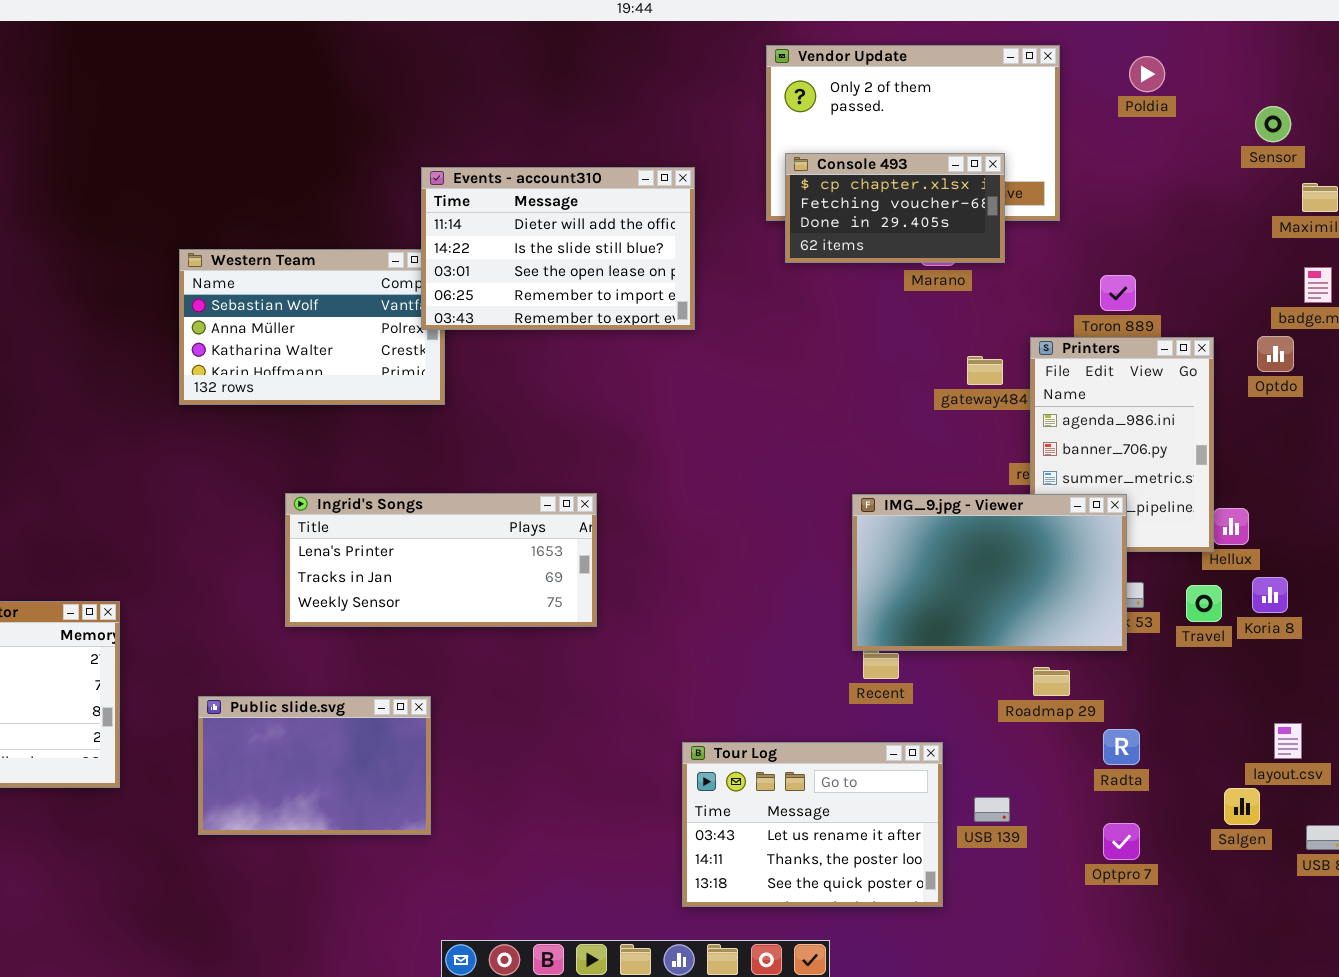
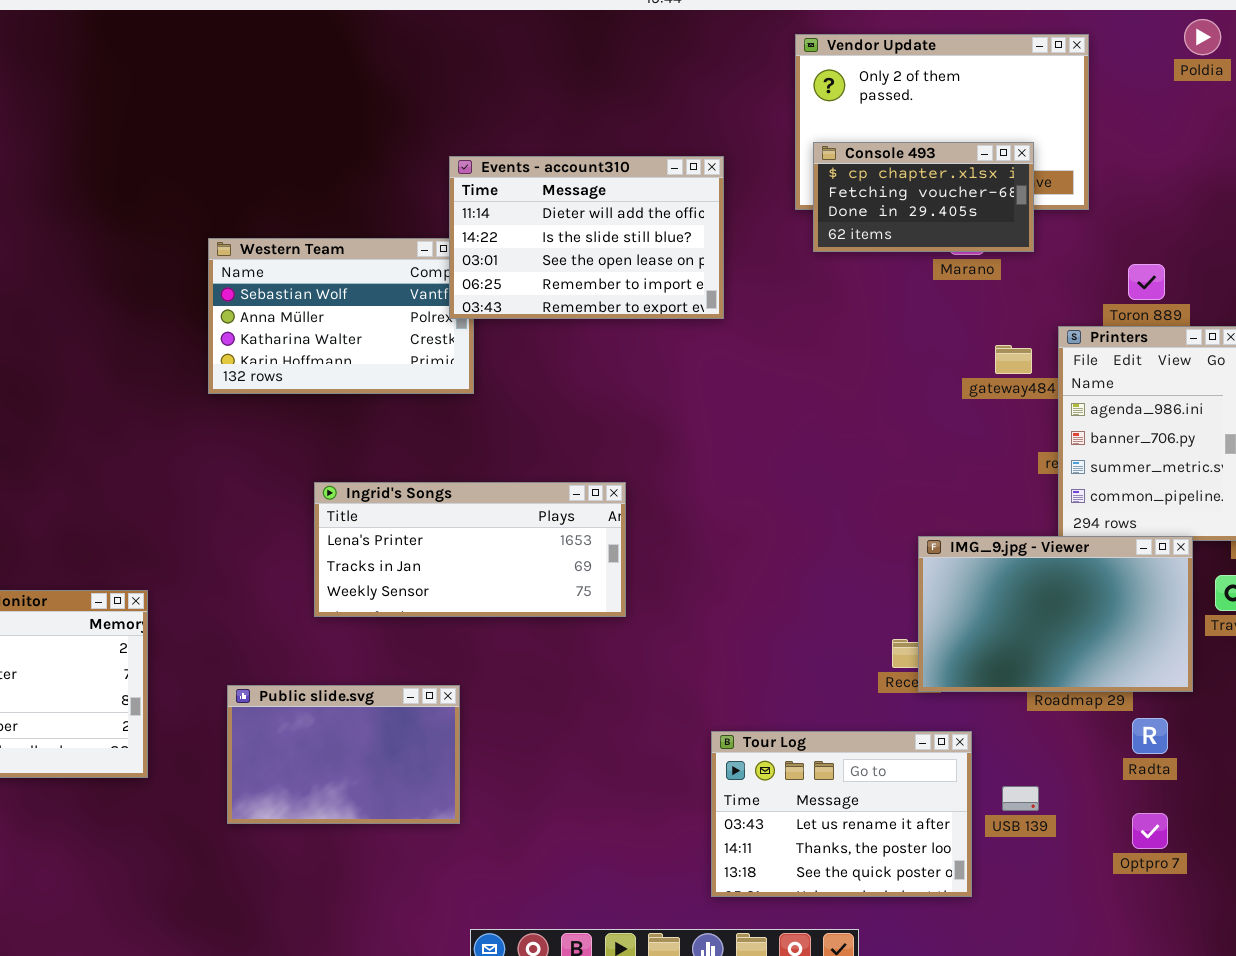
Poldia: [1129,56,1165,92] -> [1184,19,1221,55], moved
IMG_9.jpg - Viewer: [852,494,1127,651] -> [918,536,1193,692], moved

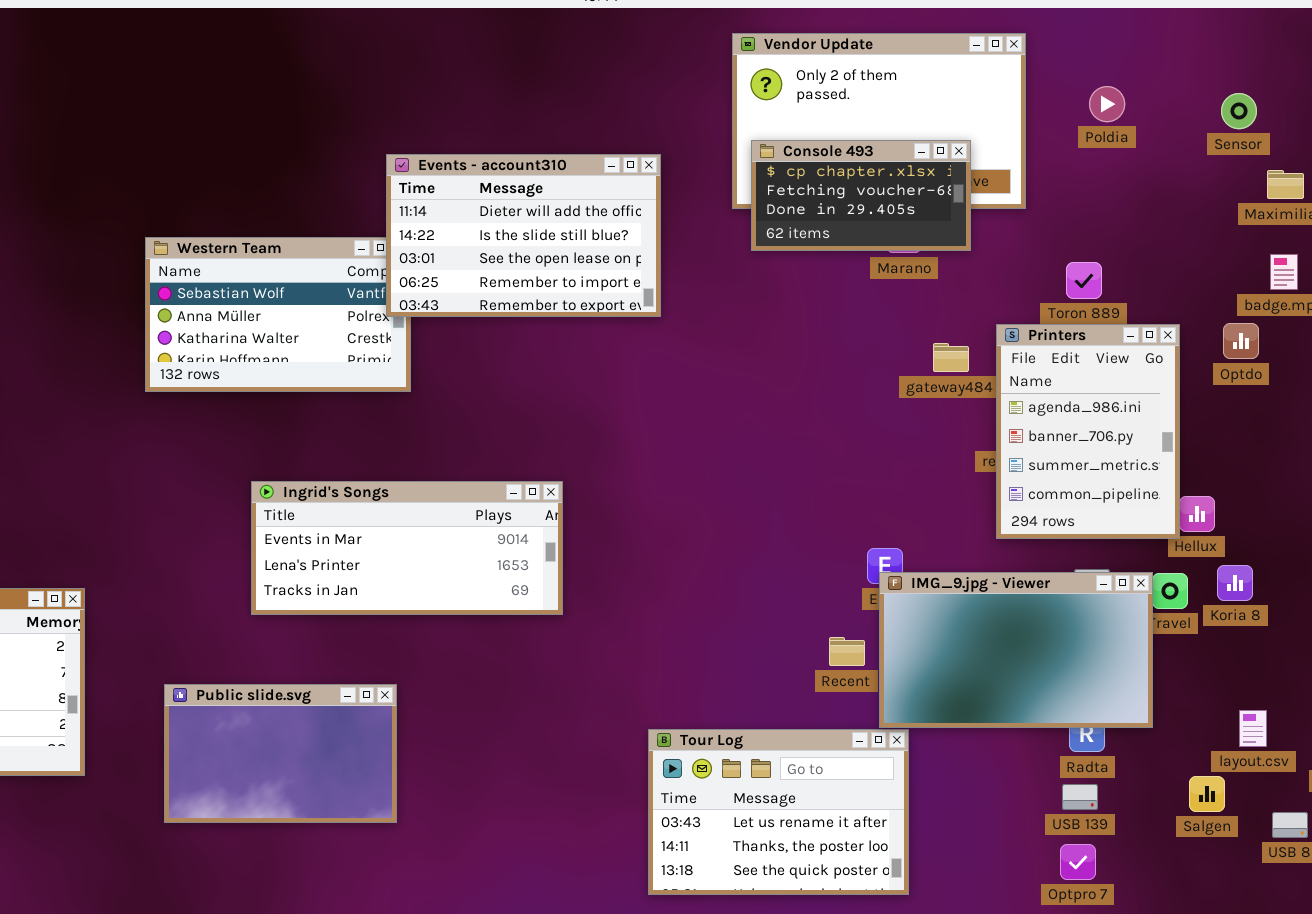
Poldia: [1184,19,1221,55] -> [1089,86,1125,122], moved
Ingrid's Songs: [314,482,626,617] -> [251,481,563,615], scrolled up 1 row
IMG_9.jpg - Viewer: [918,536,1193,692] -> [879,572,1153,728], moved
USB 139: [1002,786,1039,811] -> [1062,784,1098,810], moved
Optpro 7: [1132,813,1168,849] -> [1060,844,1096,880], moved

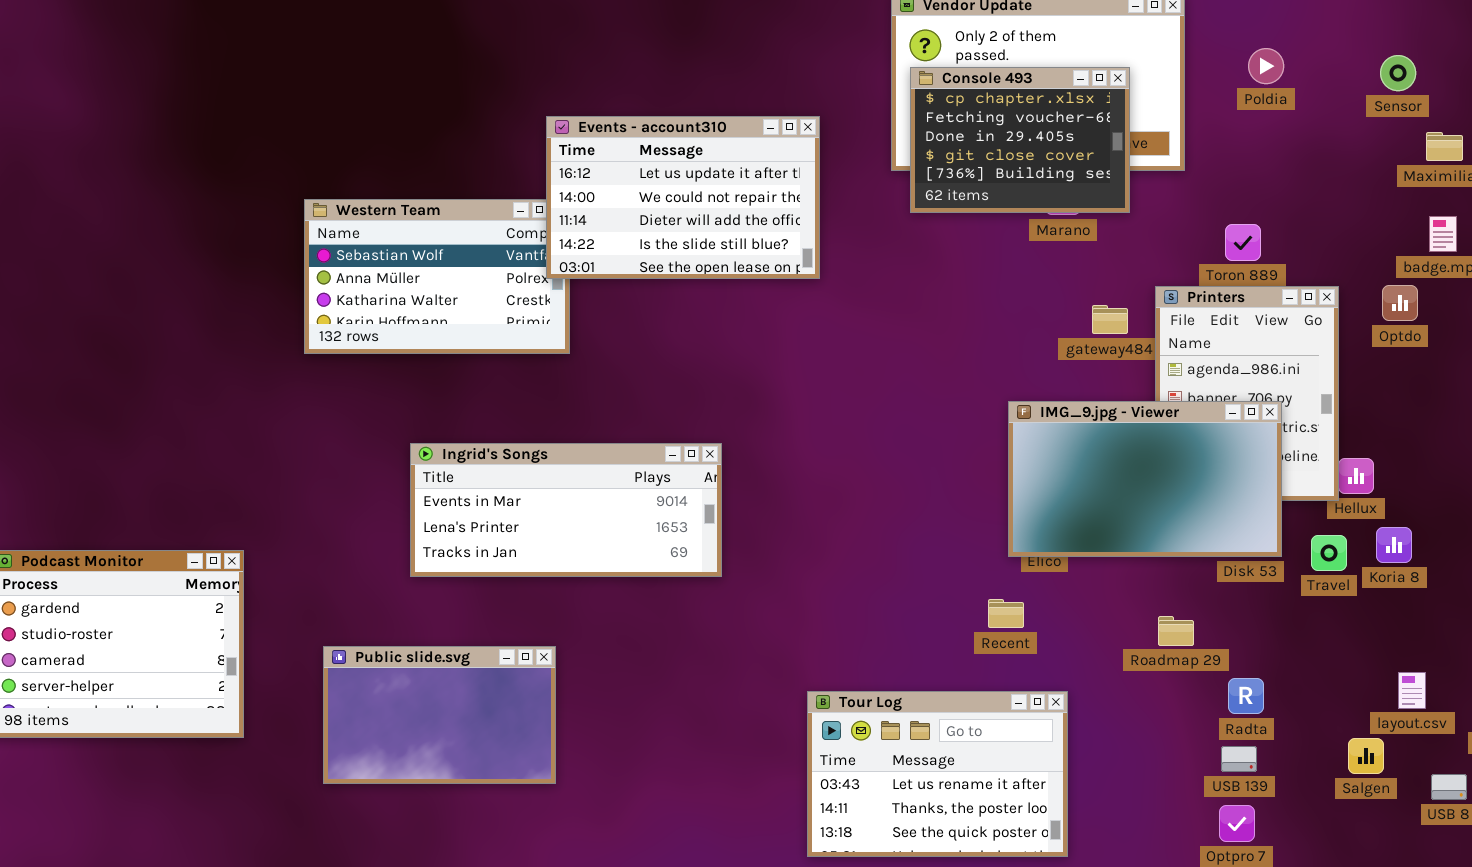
Console 493: [751,140,971,251] -> [910,67,1130,213], resized
Events - account310: [386,154,661,317] -> [546,116,820,279], scrolled up 2 rows
IMG_9.jpg - Viewer: [879,572,1153,728] -> [1008,401,1282,557], moved

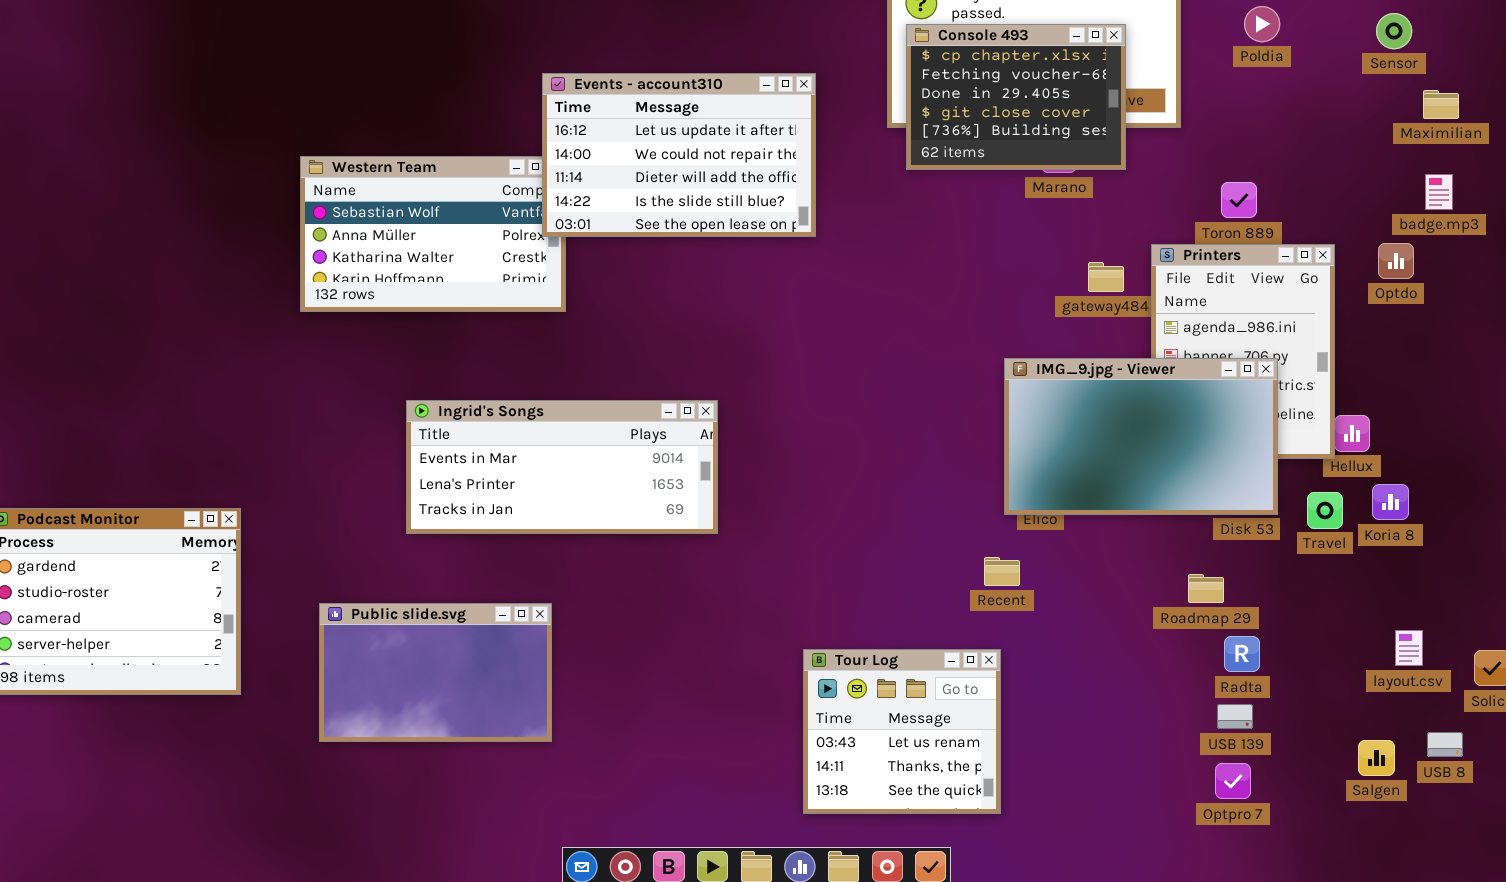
Roadmap 29: [1158,616,1194,646] -> [1188,574,1224,603], moved
Tour Log: [807,691,1068,857] -> [803,649,1001,814], resized
Salgen: [1348,738,1384,774] -> [1358,740,1395,776], moved

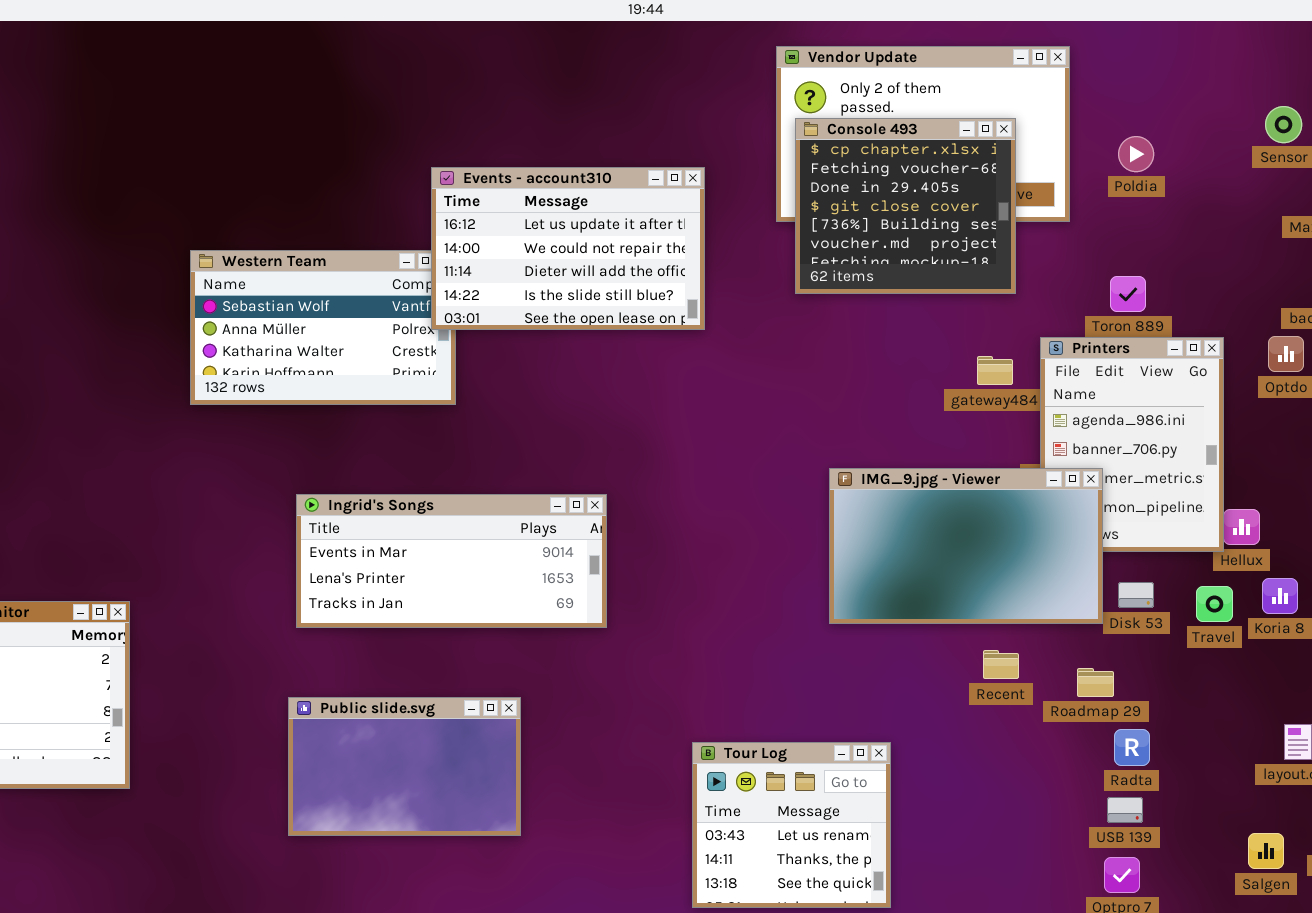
Poldia: [1244,6,1280,42] -> [1118,136,1154,172], moved
Console 493: [906,24,1126,170] -> [795,118,1016,294], resized
IMG_9.jpg - Viewer: [1004,358,1278,515] -> [829,468,1103,624], moved
Recent: [984,557,1020,586] -> [983,650,1019,679], moved
Public slide.svg: [319,603,552,742] -> [288,697,521,836], moved

